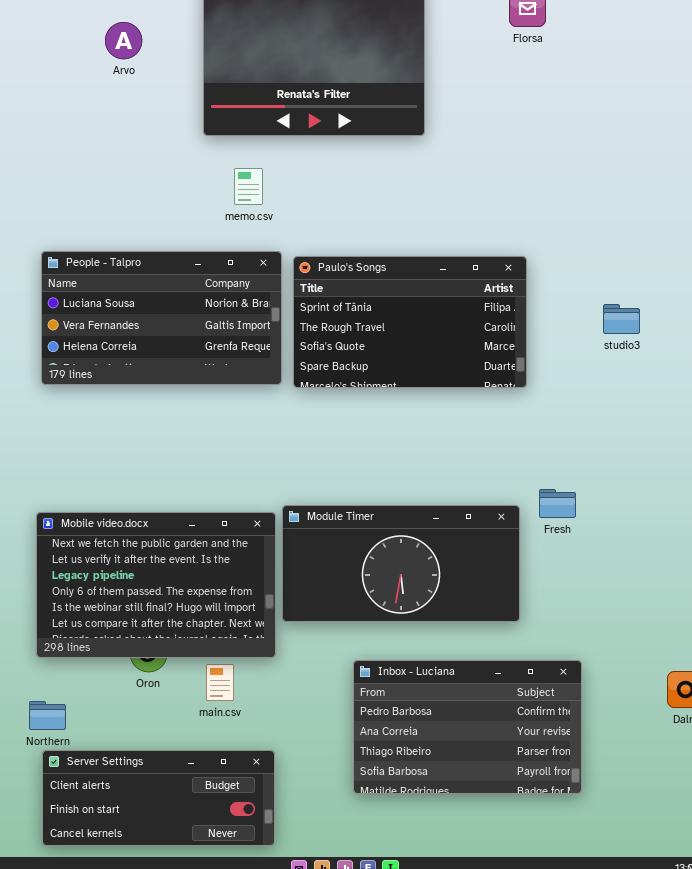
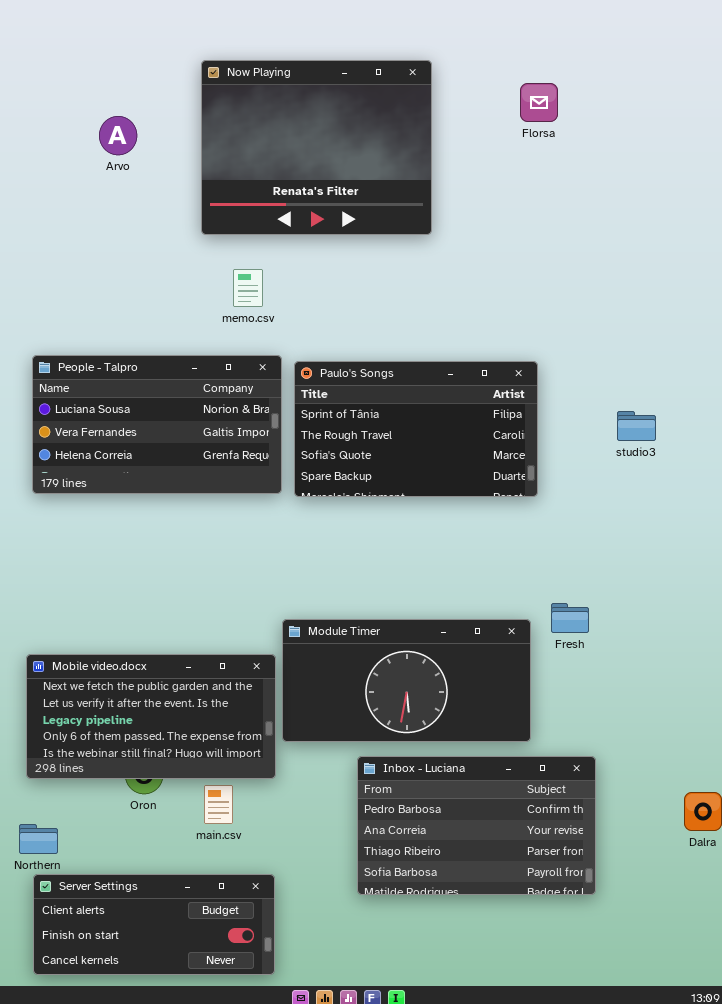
Mobile video.docx: [36,512,276,658] -> [26,654,276,779], resized
Inbox - Luciana: [353,660,582,794] -> [357,756,596,895], moved

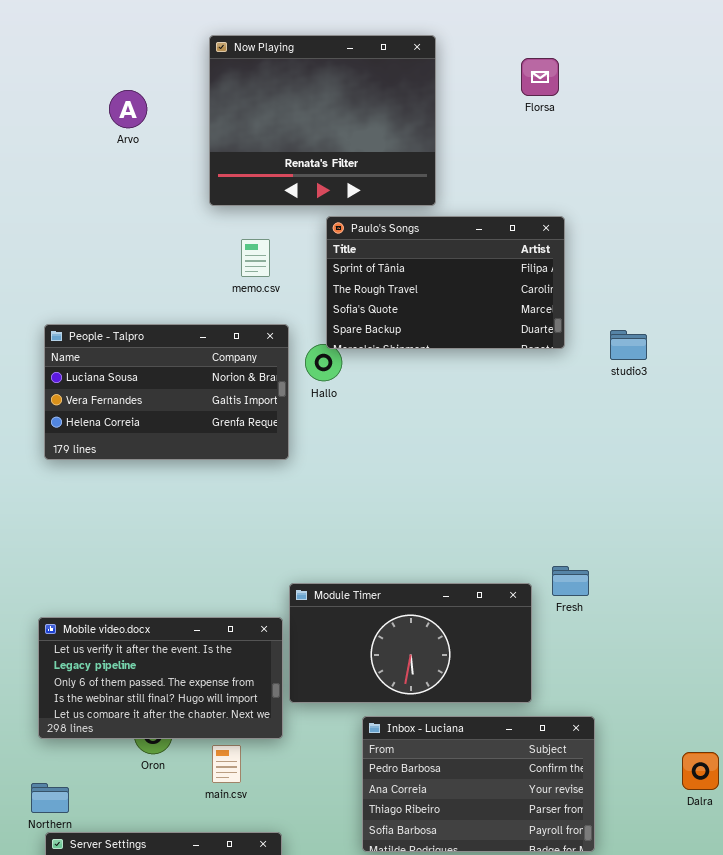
Paulo's Songs: [294,361,538,497] -> [326,216,565,349], moved
studio3: [617,411,656,441] -> [610,330,647,360], moved
Mobile video.docx: [26,654,276,779] -> [38,617,283,739], scrolled down 1 row

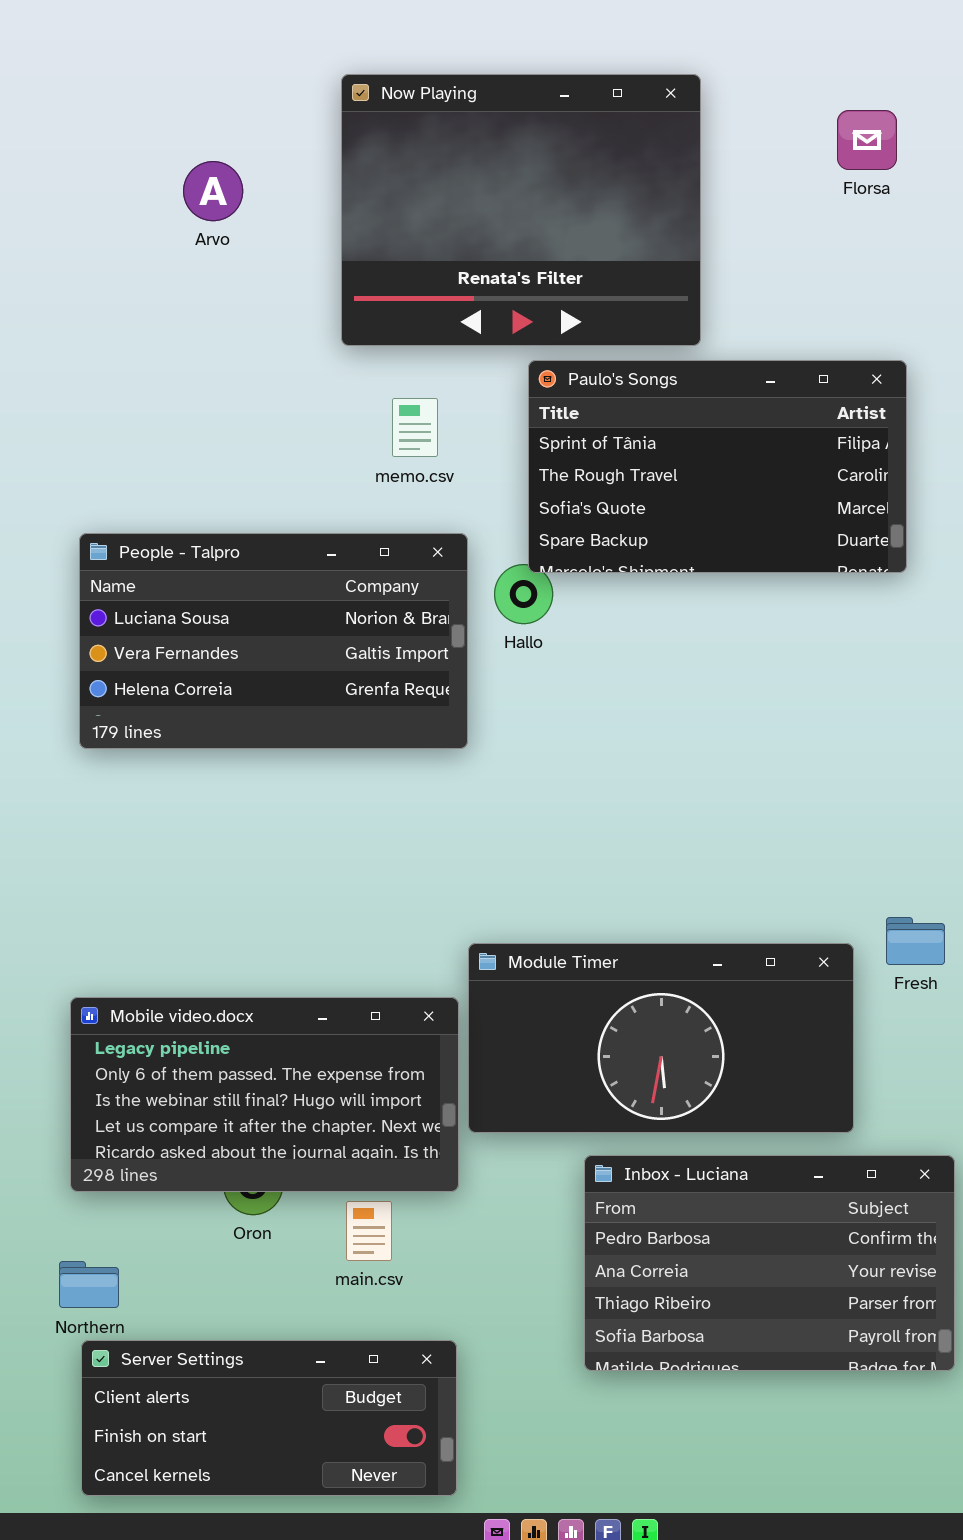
Mobile video.docx: [38,617,283,739] -> [70,997,459,1192], scrolled down 1 row

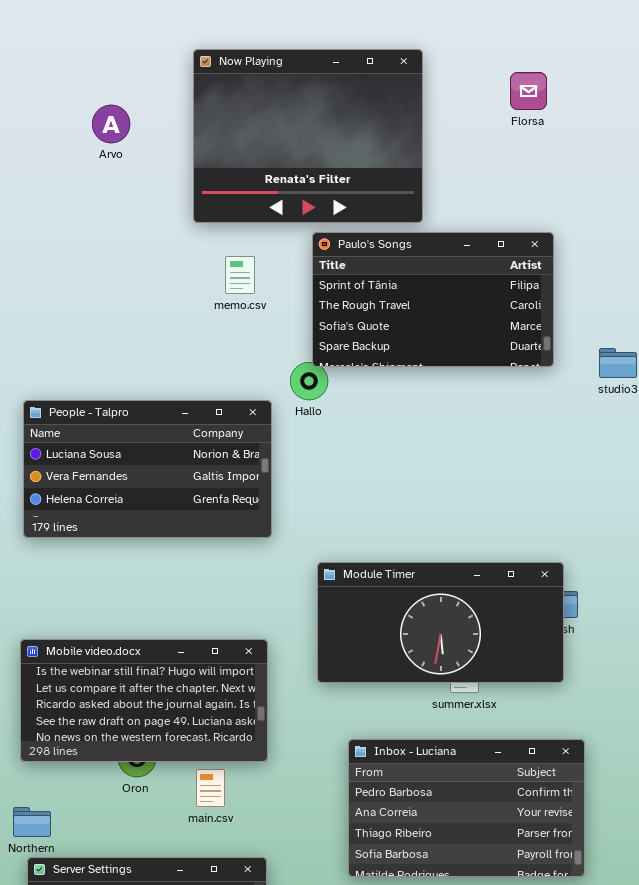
People - Talpro: [79,533,468,749] -> [23,400,272,538], moved
Module Timer: [468,943,854,1133] -> [317,562,564,683], moved
Mobile video.docx: [70,997,459,1192] -> [20,639,268,762], scrolled down 2 rows

